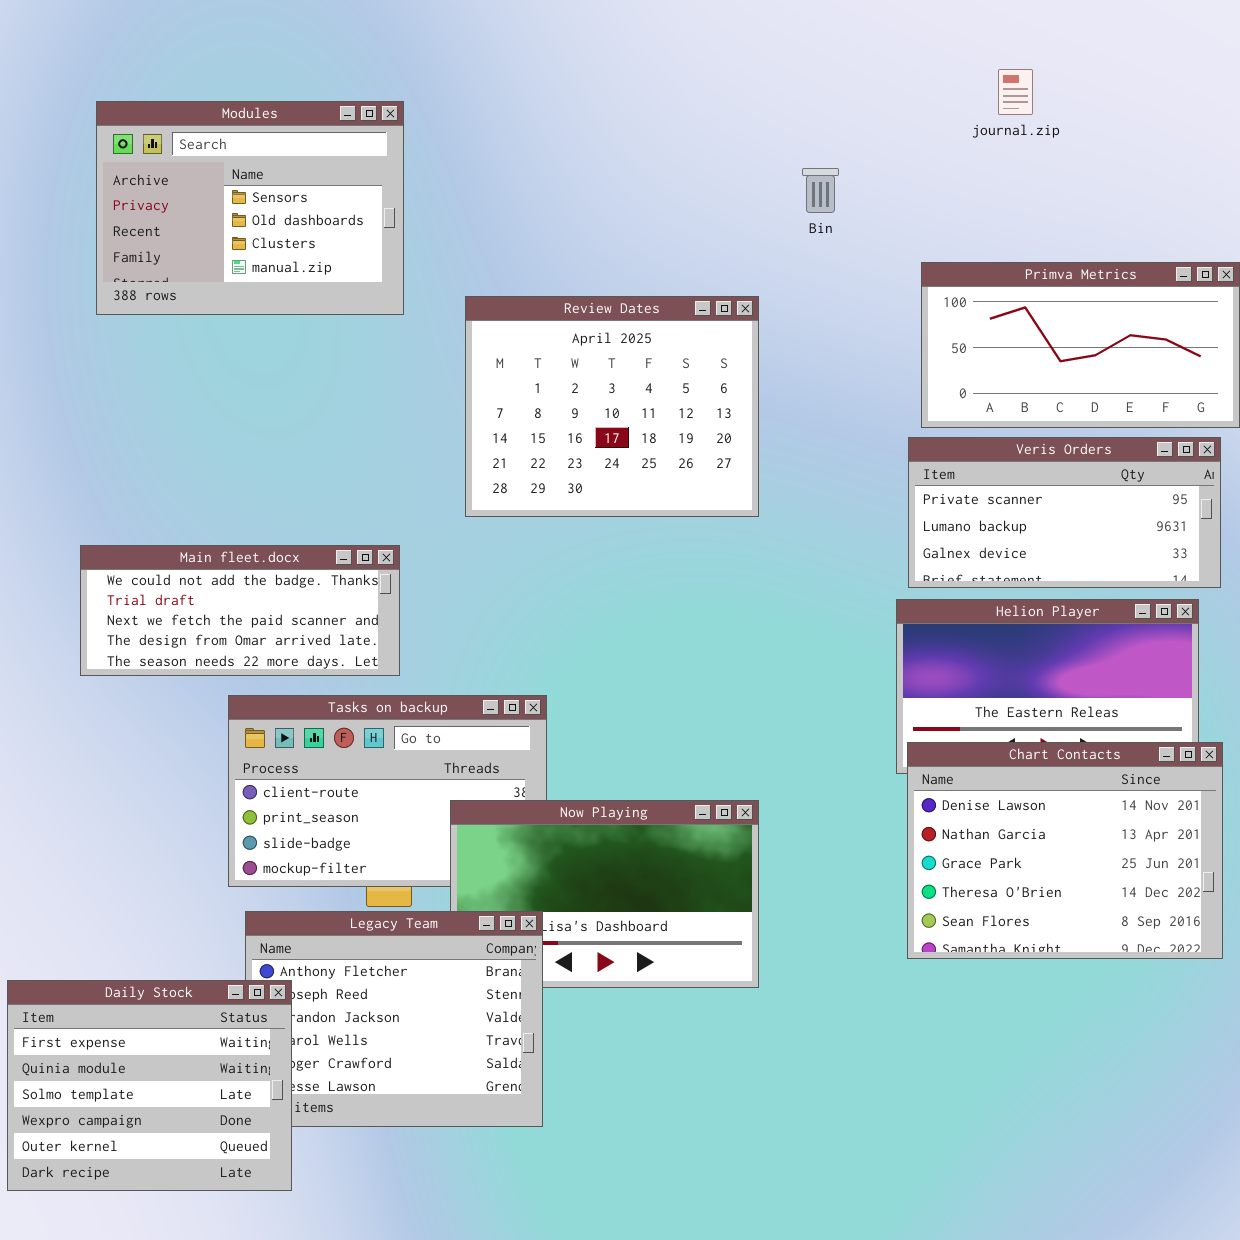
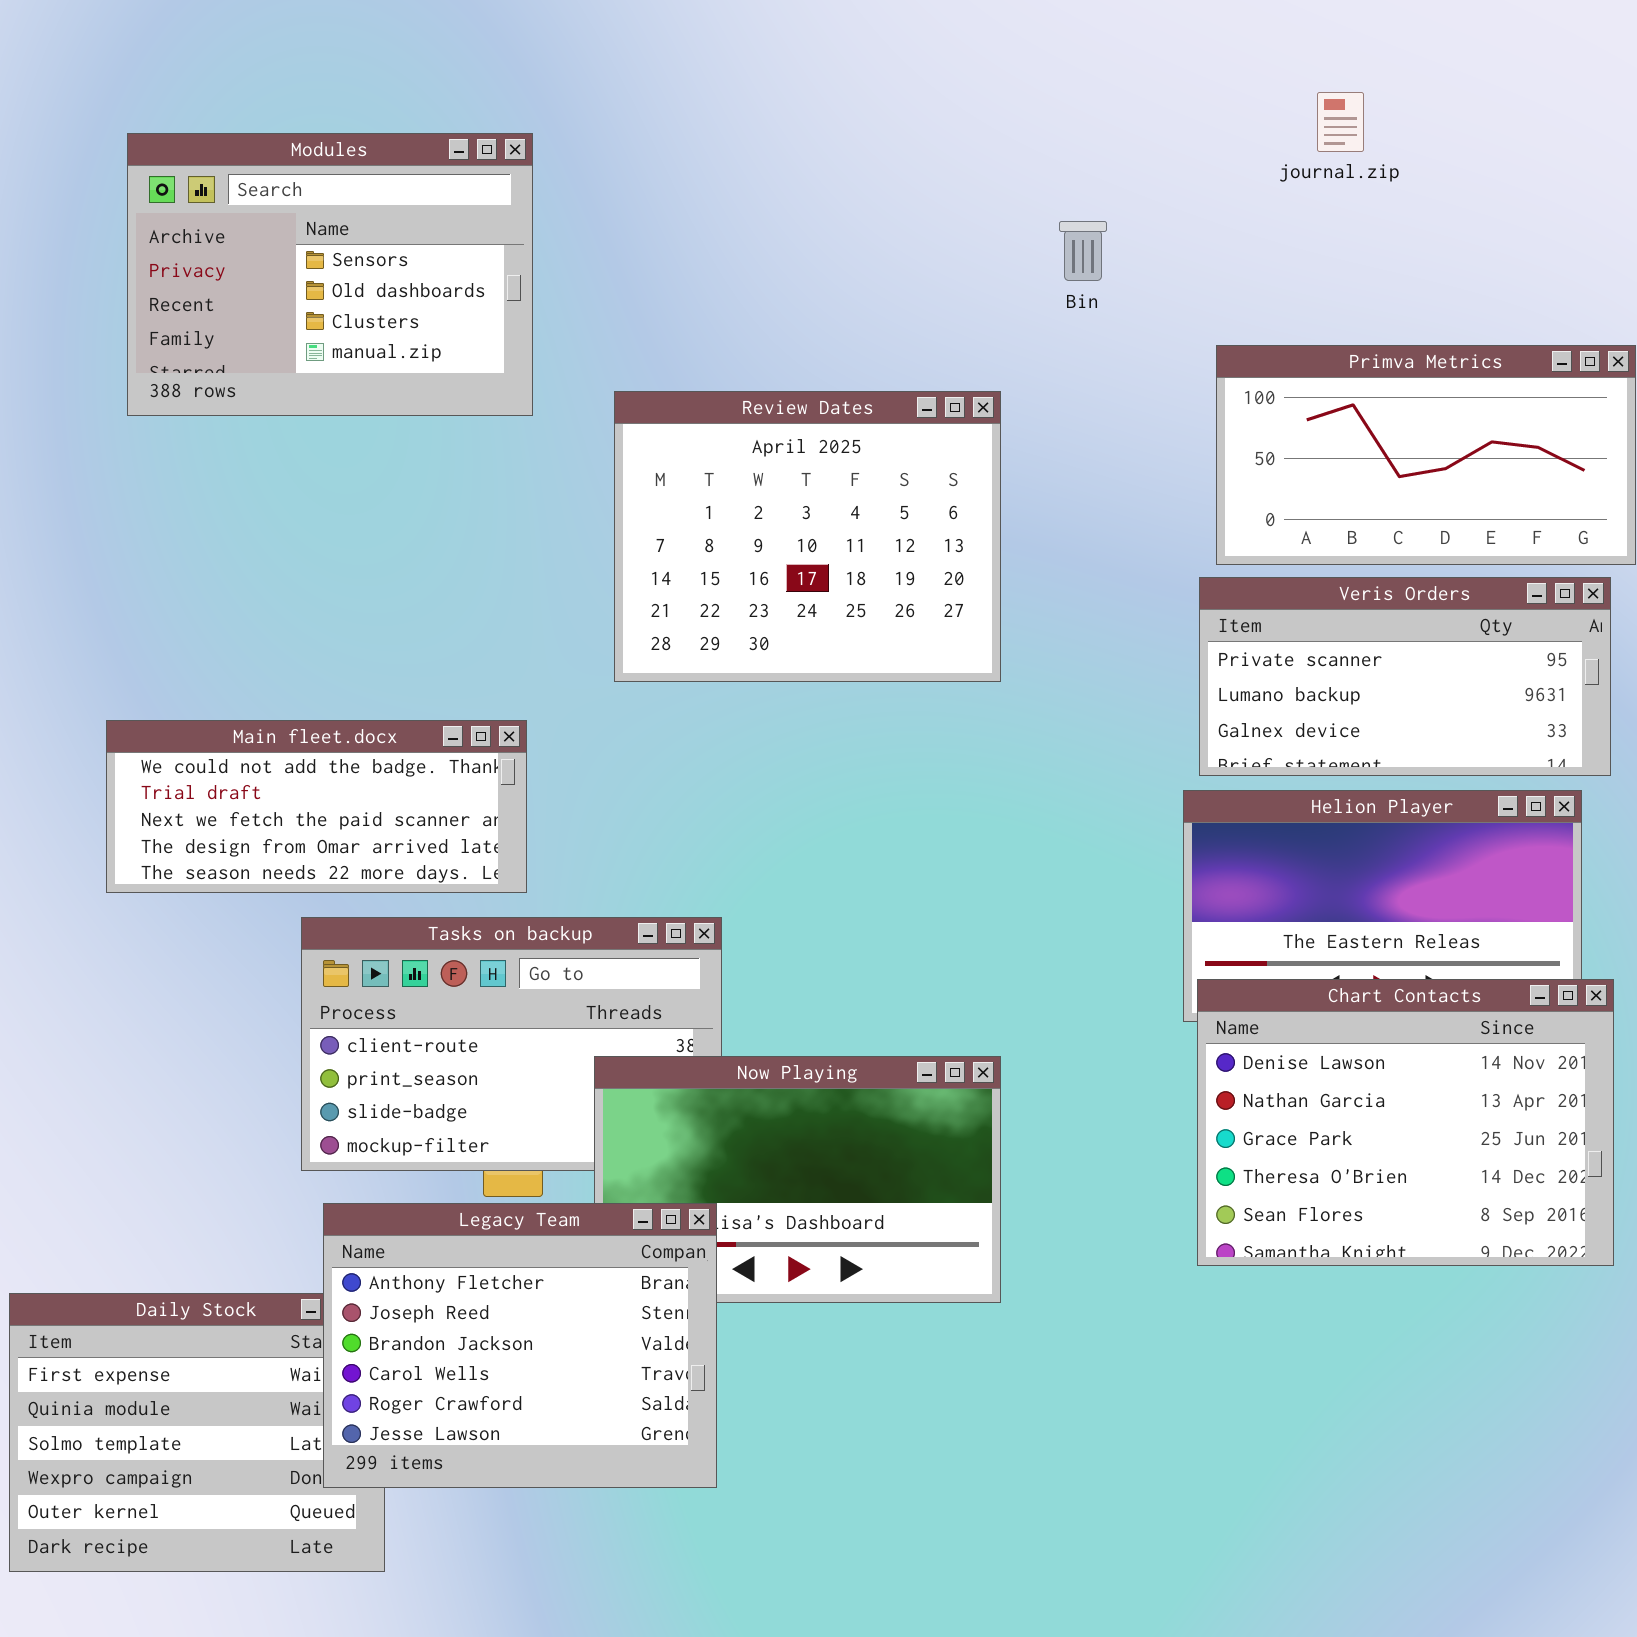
Legacy Team: [245,911,543,1127] -> [323,1203,717,1488], raised

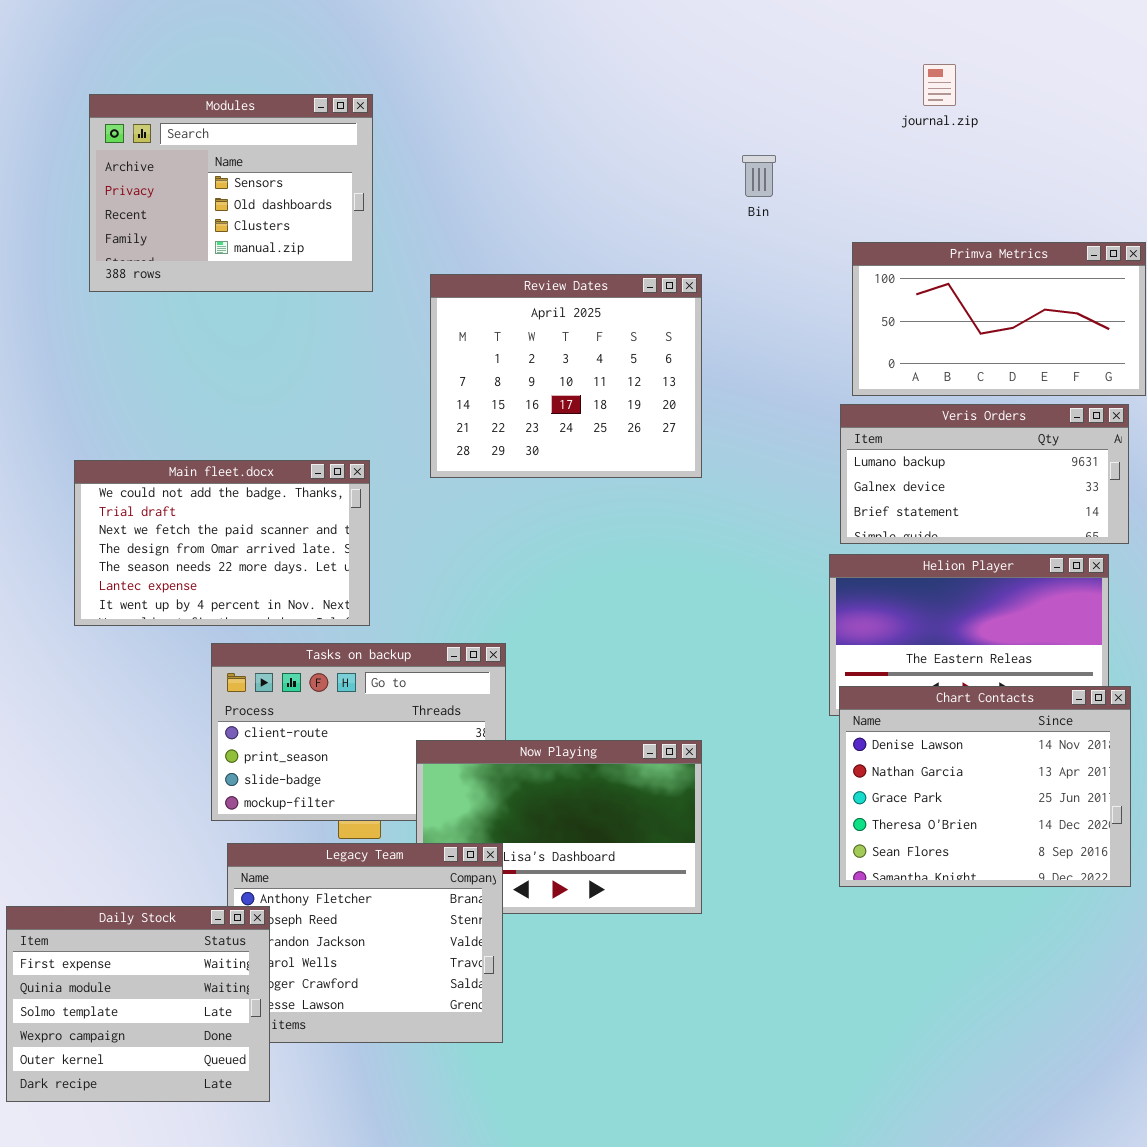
Veris Orders: [1199,577,1611,776] -> [840,404,1129,544], scrolled down 1 row
Main fleet.docx: [106,720,527,893] -> [74,460,370,626], resized
Daily Stock: [9,1293,385,1572] -> [6,906,270,1102], raised

